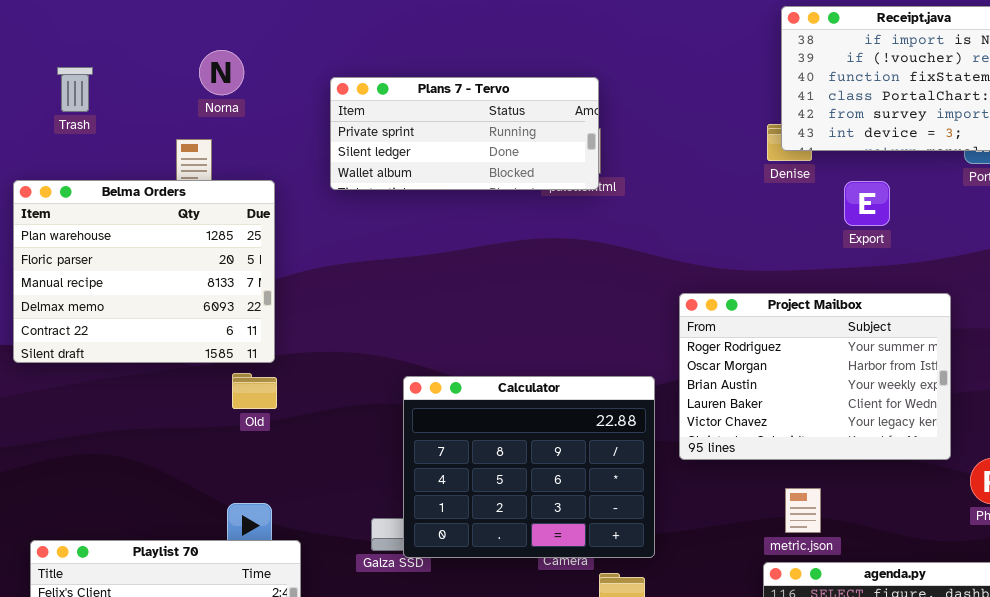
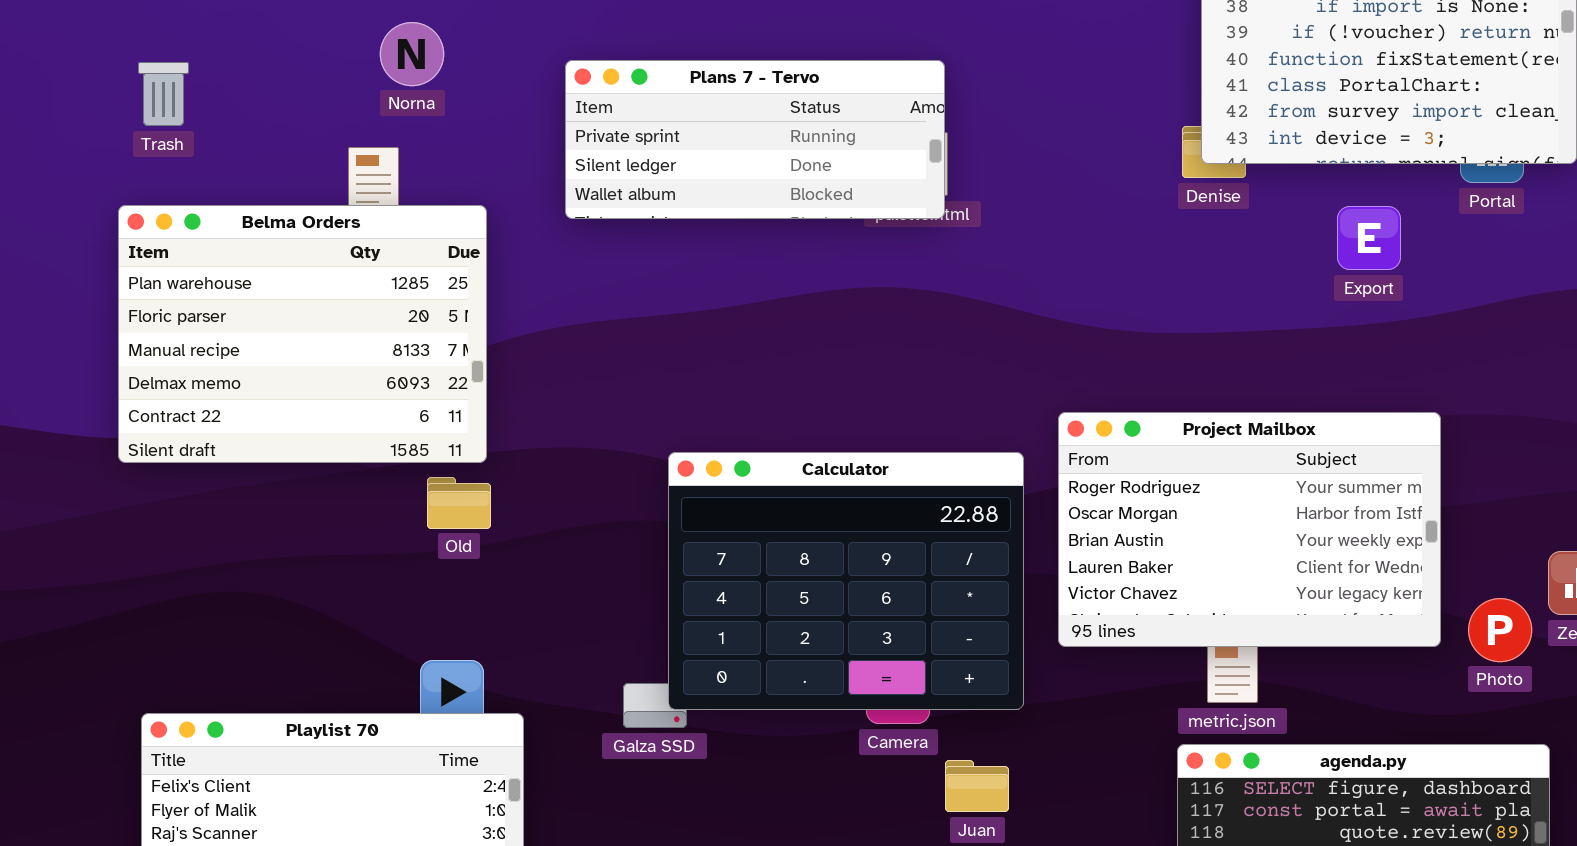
Trash: [57,67,93,112] -> [138,62,189,126], moved
Export: [844,181,890,226] -> [1337,206,1401,270], moved
Project Mailbox: [679,293,951,460] -> [1058,412,1441,647], moved
Calculator: [403,376,655,558] -> [668,452,1024,710], moved

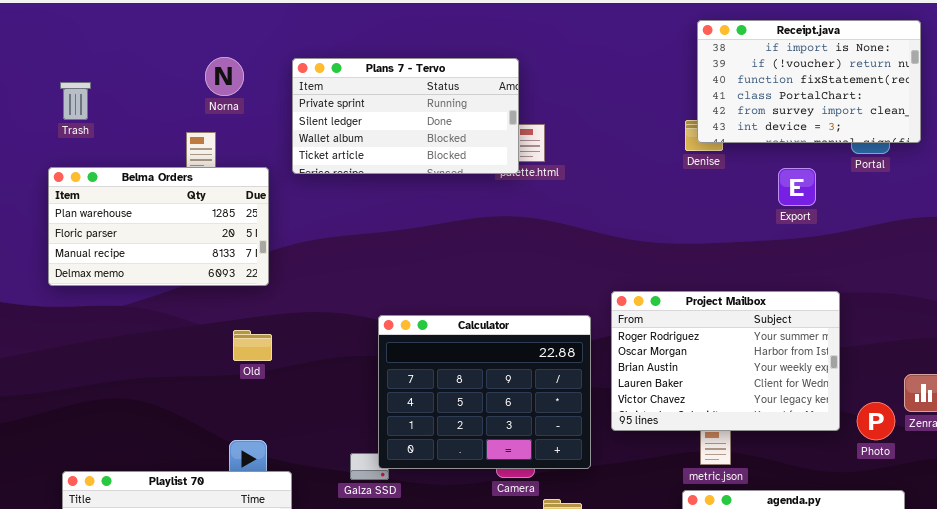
Plans 7 - Tervo: [565,60,945,219] -> [292,58,519,174], moved, resized
Belma Orders: [118,205,487,463] -> [48,167,269,286], resized

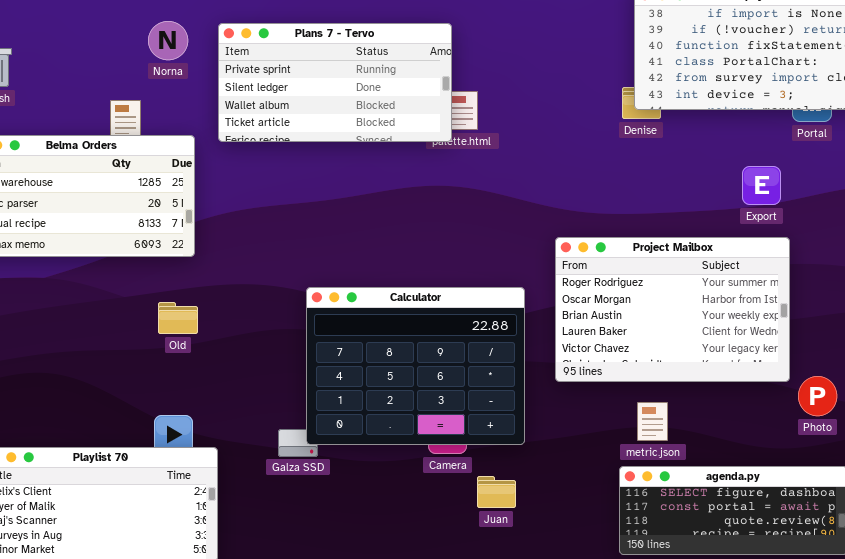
Norna: [205,57,244,96] -> [148,21,188,60], moved
Export: [778,168,816,206] -> [742,166,781,205], moved
Project Mailbox: [611,291,840,431] -> [555,237,790,382], moved

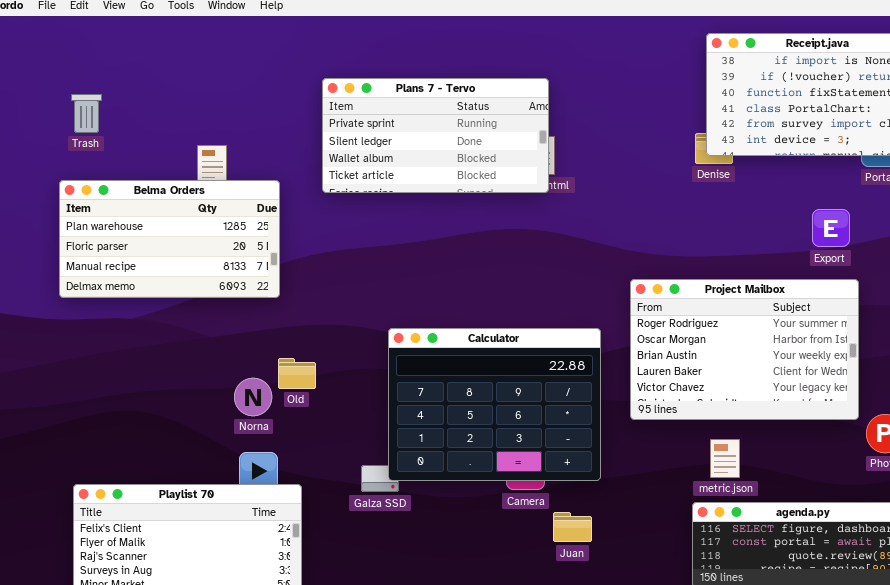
Norna: [148,21,188,60] -> [234,378,272,416], moved
Plans 7 - Tervo: [218,23,452,142] -> [322,78,549,193], moved
Old: [158,302,198,334] -> [278,358,316,389], moved

